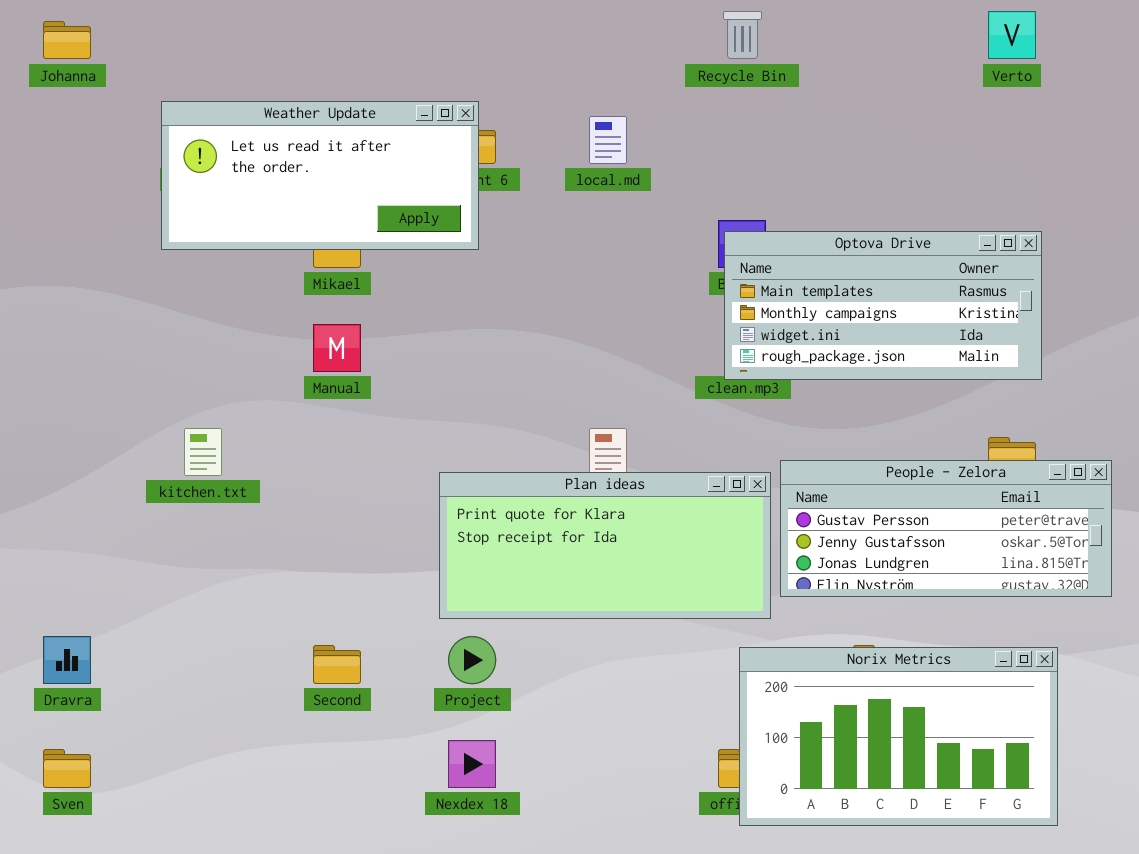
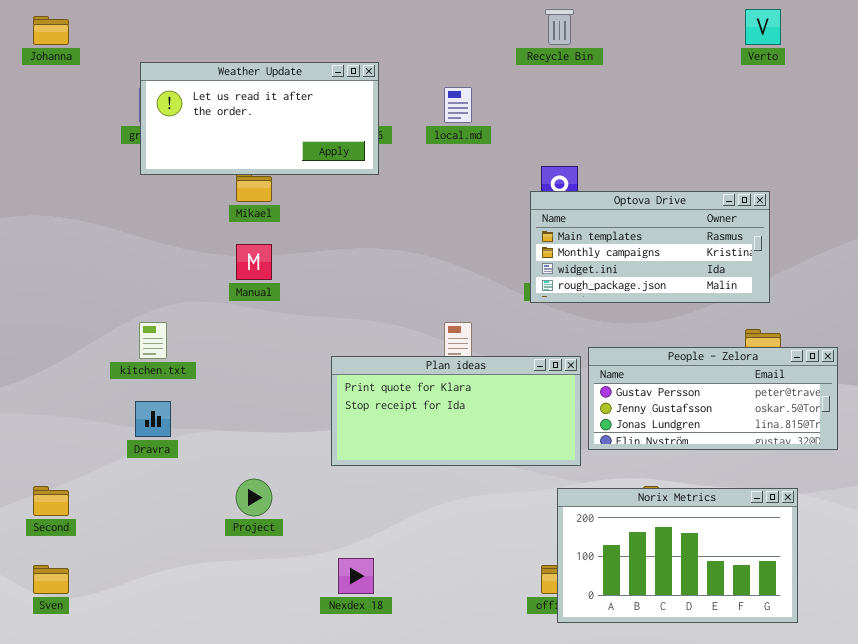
Weather Update: [161,101,479,250] -> [140,62,379,175], moved
Optova Drive: [724,231,1042,380] -> [530,191,770,303], moved
Dravra: [43,636,91,684] -> [135,401,171,437], moved
Project: [448,636,496,684] -> [236,479,272,516], moved
Second: [313,645,361,684] -> [33,486,69,516], moved

